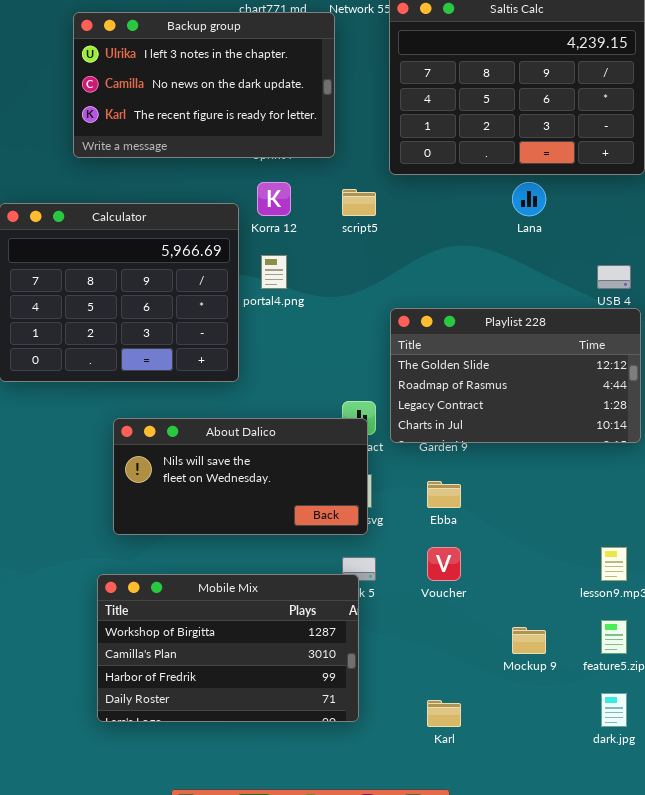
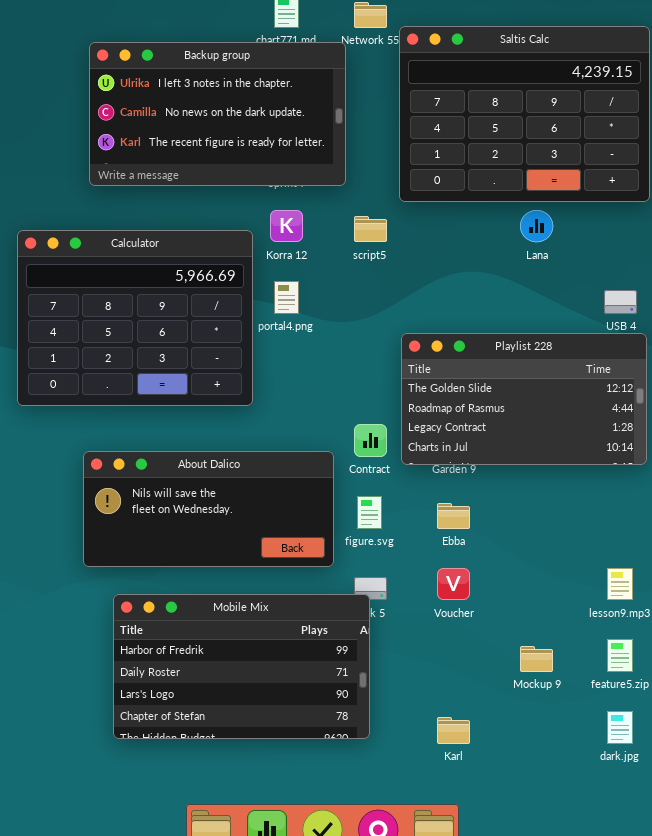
About Dalico: [113,418,368,535] -> [83,451,334,567], moved
Mobile Mix: [97,574,359,722] -> [113,594,370,739], scrolled down 2 rows

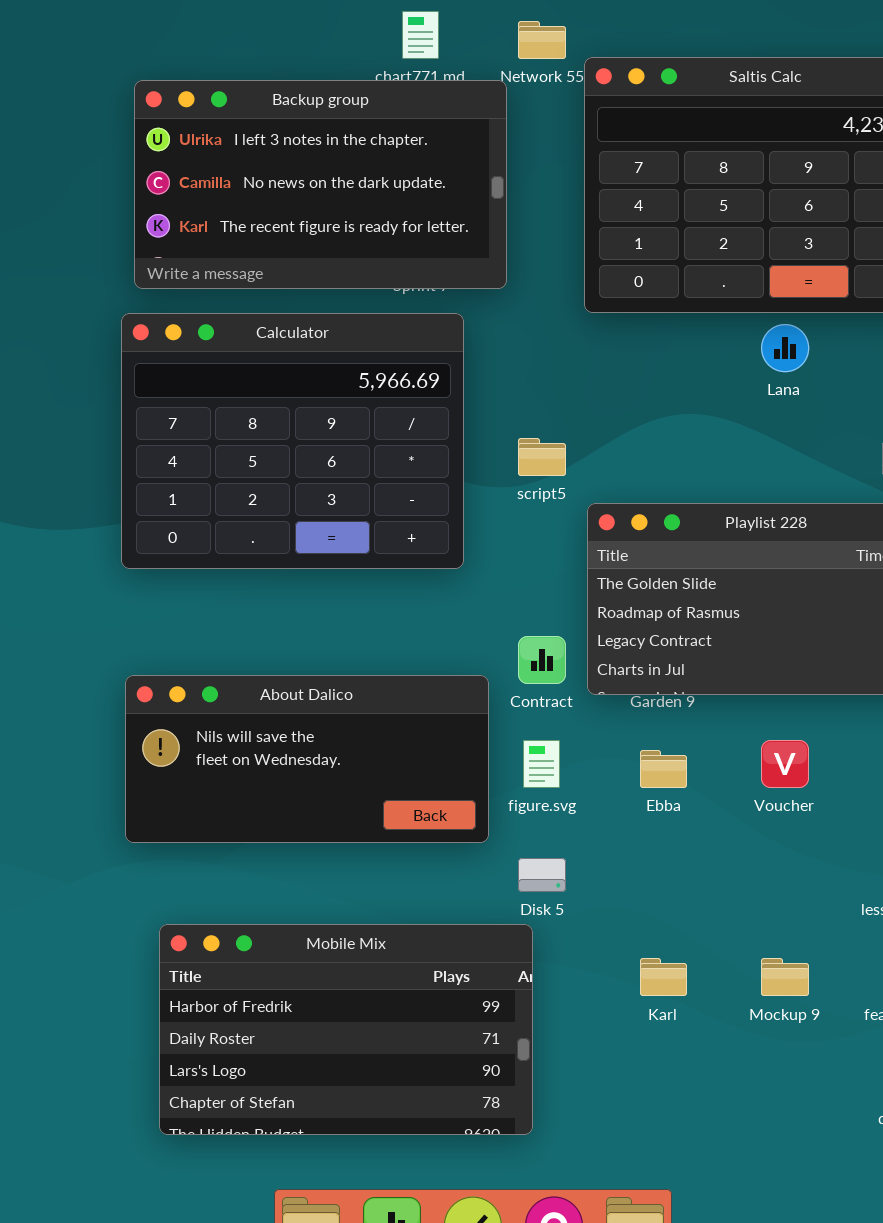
script5: [354,216,387,242] -> [518,438,566,476], moved
Calculator: [17,230,253,406] -> [121,313,464,569], moved
Voucher: [437,568,470,600] -> [761,740,809,788], moved
Mobile Mix: [113,594,370,739] -> [159,924,533,1135], moved
Karl: [437,717,470,744] -> [640,958,687,996], moved

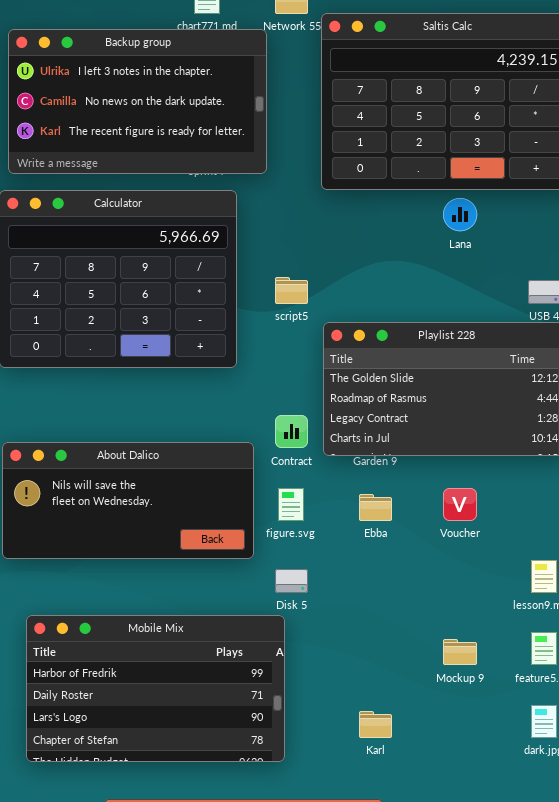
Karl: [640,958,687,996] -> [359,711,392,738], moved

